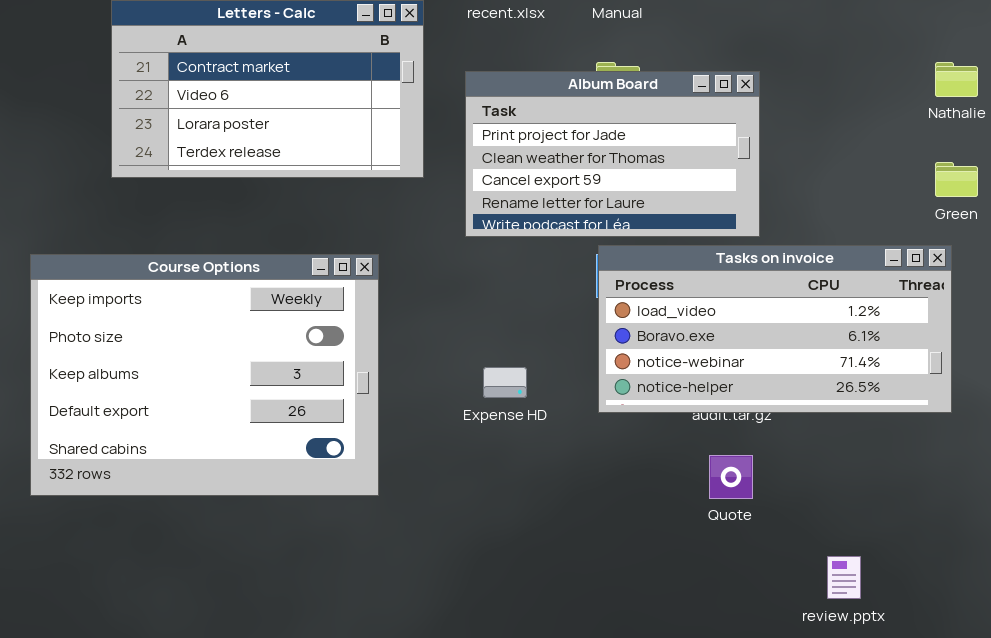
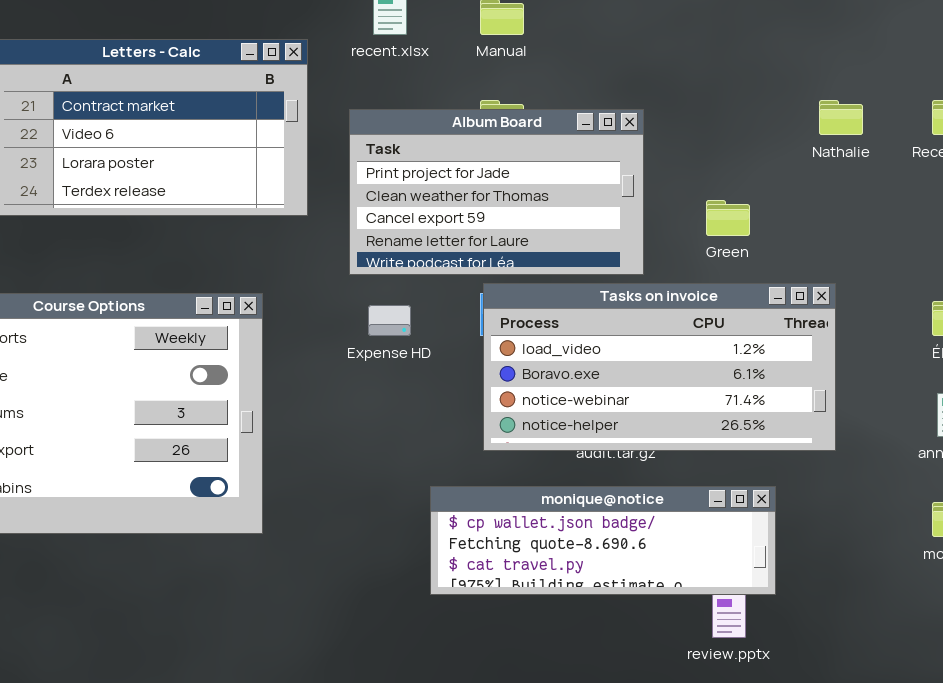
Green: [935,162,978,197] -> [706,200,750,236], moved
Expense HD: [483,367,527,398] -> [368,305,411,336], moved
monique@notice: none -> [430,486,776,595], opened

